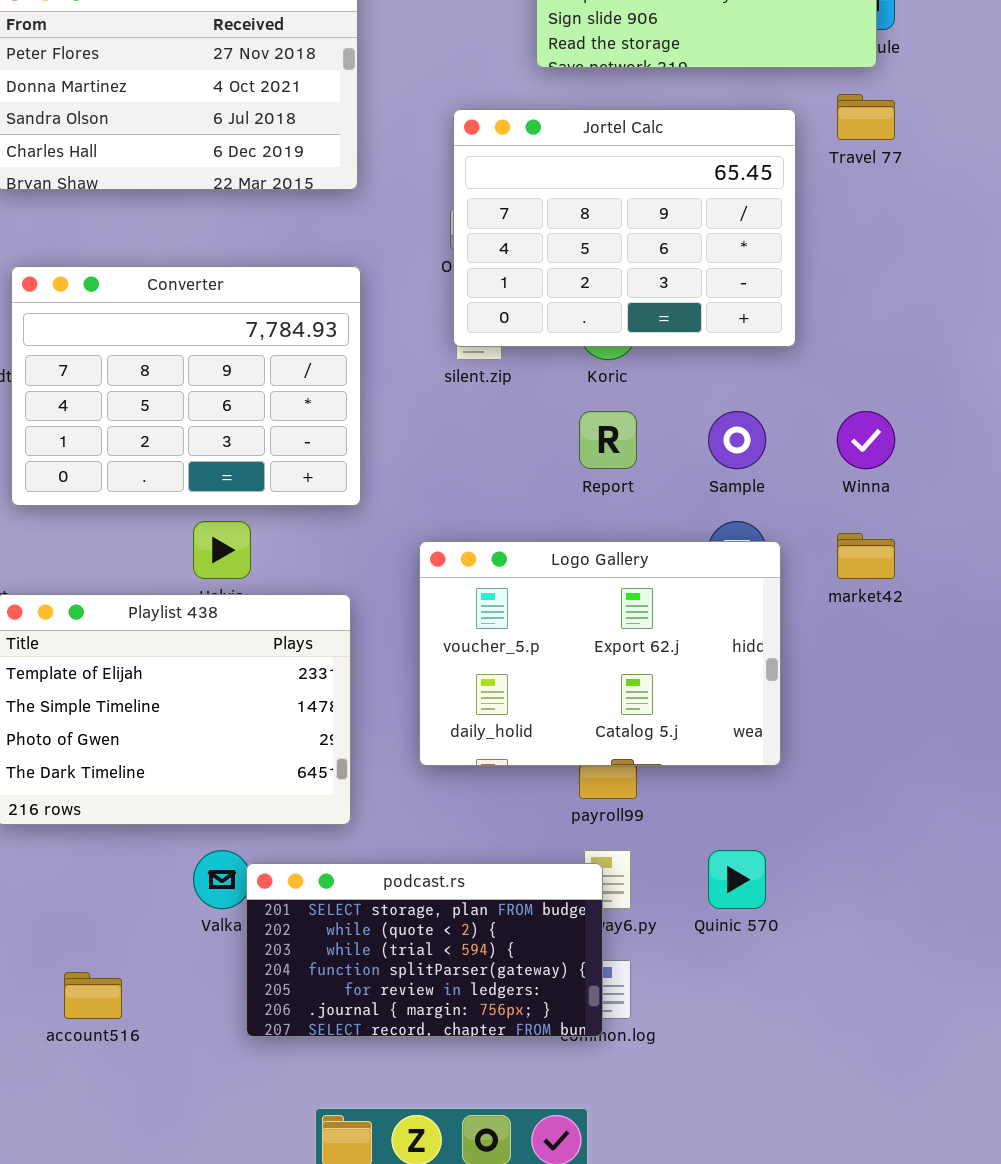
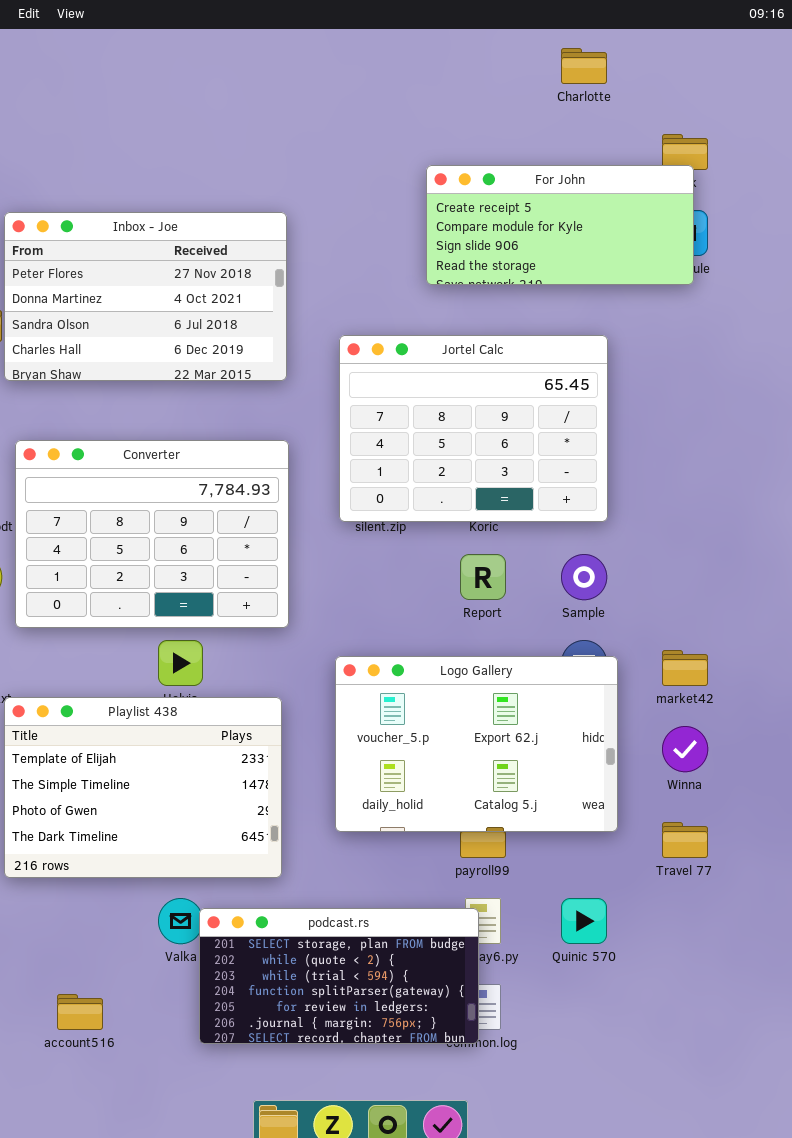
Travel 77: [837,94,895,140] -> [662,822,708,858], moved
Jortel Calc: [453,109,796,347] -> [339,335,608,522], moved
Winna: [837,411,895,469] -> [662,726,708,772], moved

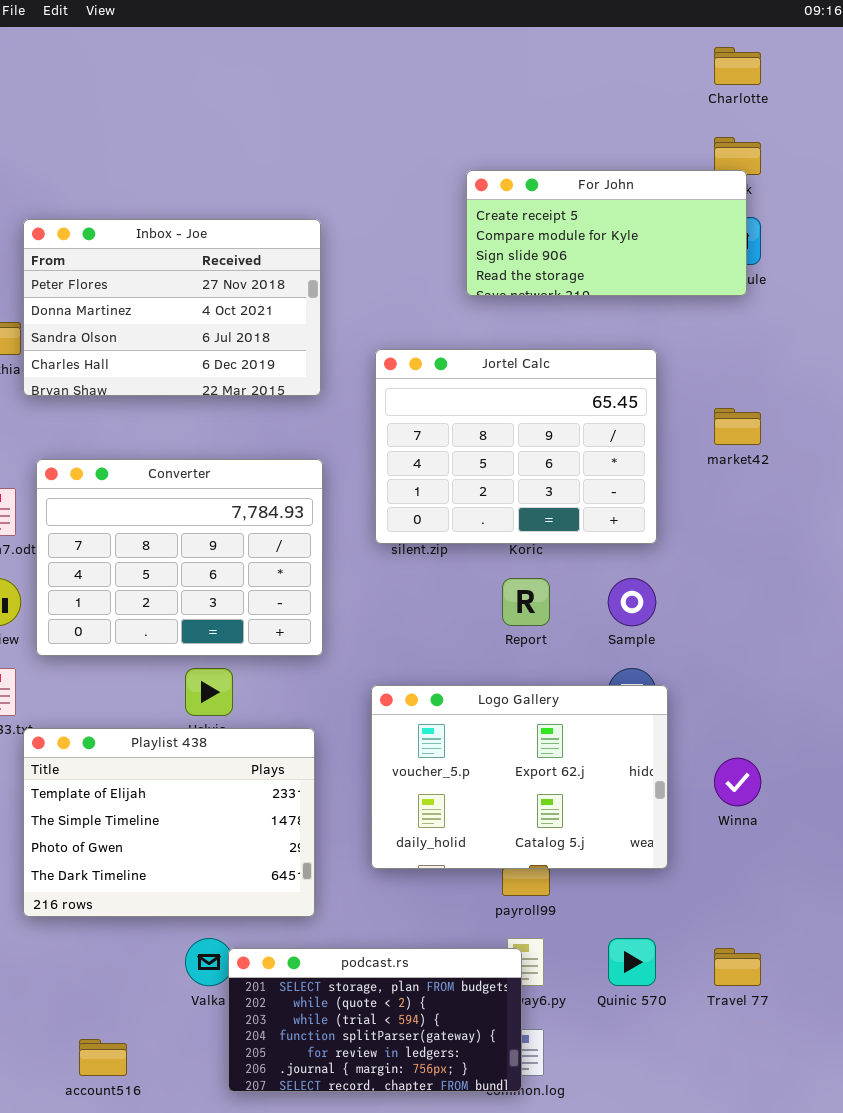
Charlotte: [561,48,607,84] -> [714,47,761,85], moved
market42: [662,650,708,686] -> [714,408,761,445], moved
Travel 77: [662,822,708,858] -> [714,948,761,986], moved

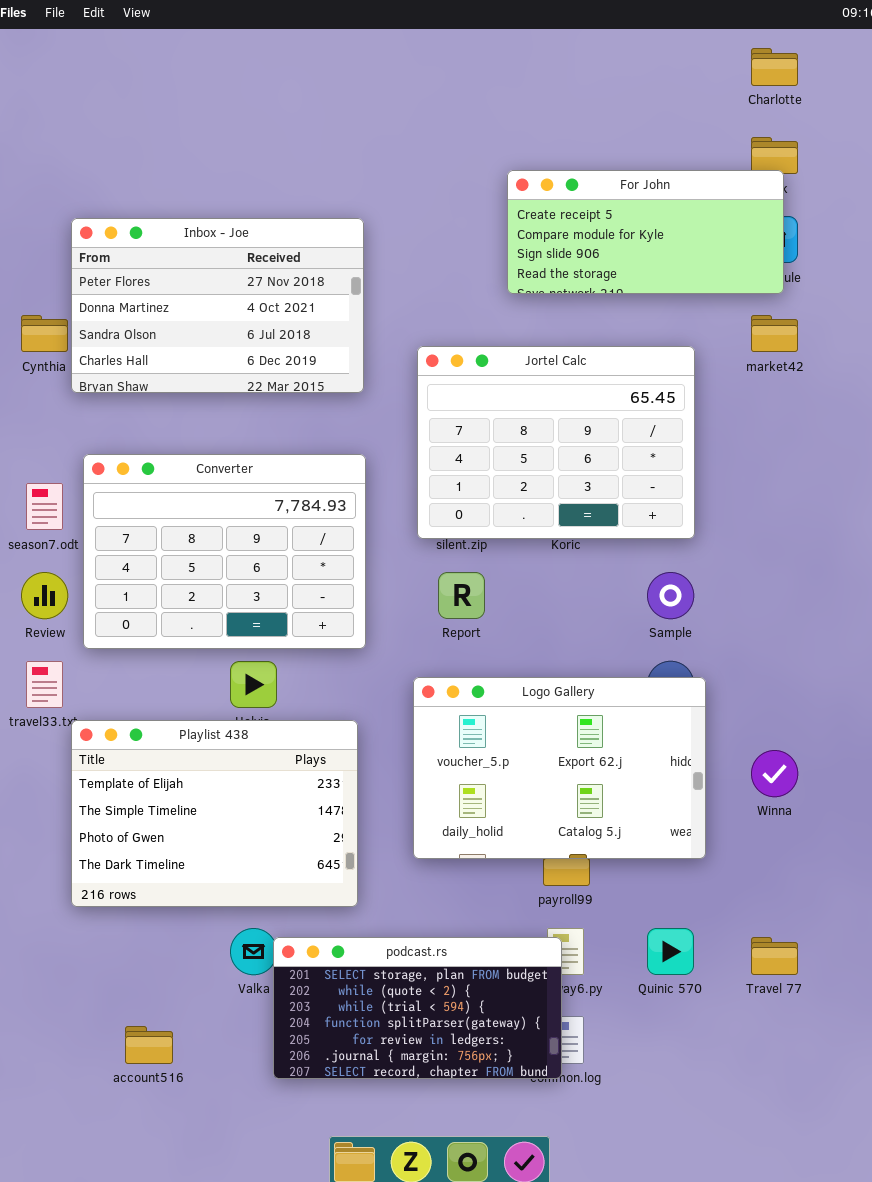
market42: [714,408,761,445] -> [751,315,798,352], moved
Report: [502,578,550,626] -> [438,572,485,619], moved

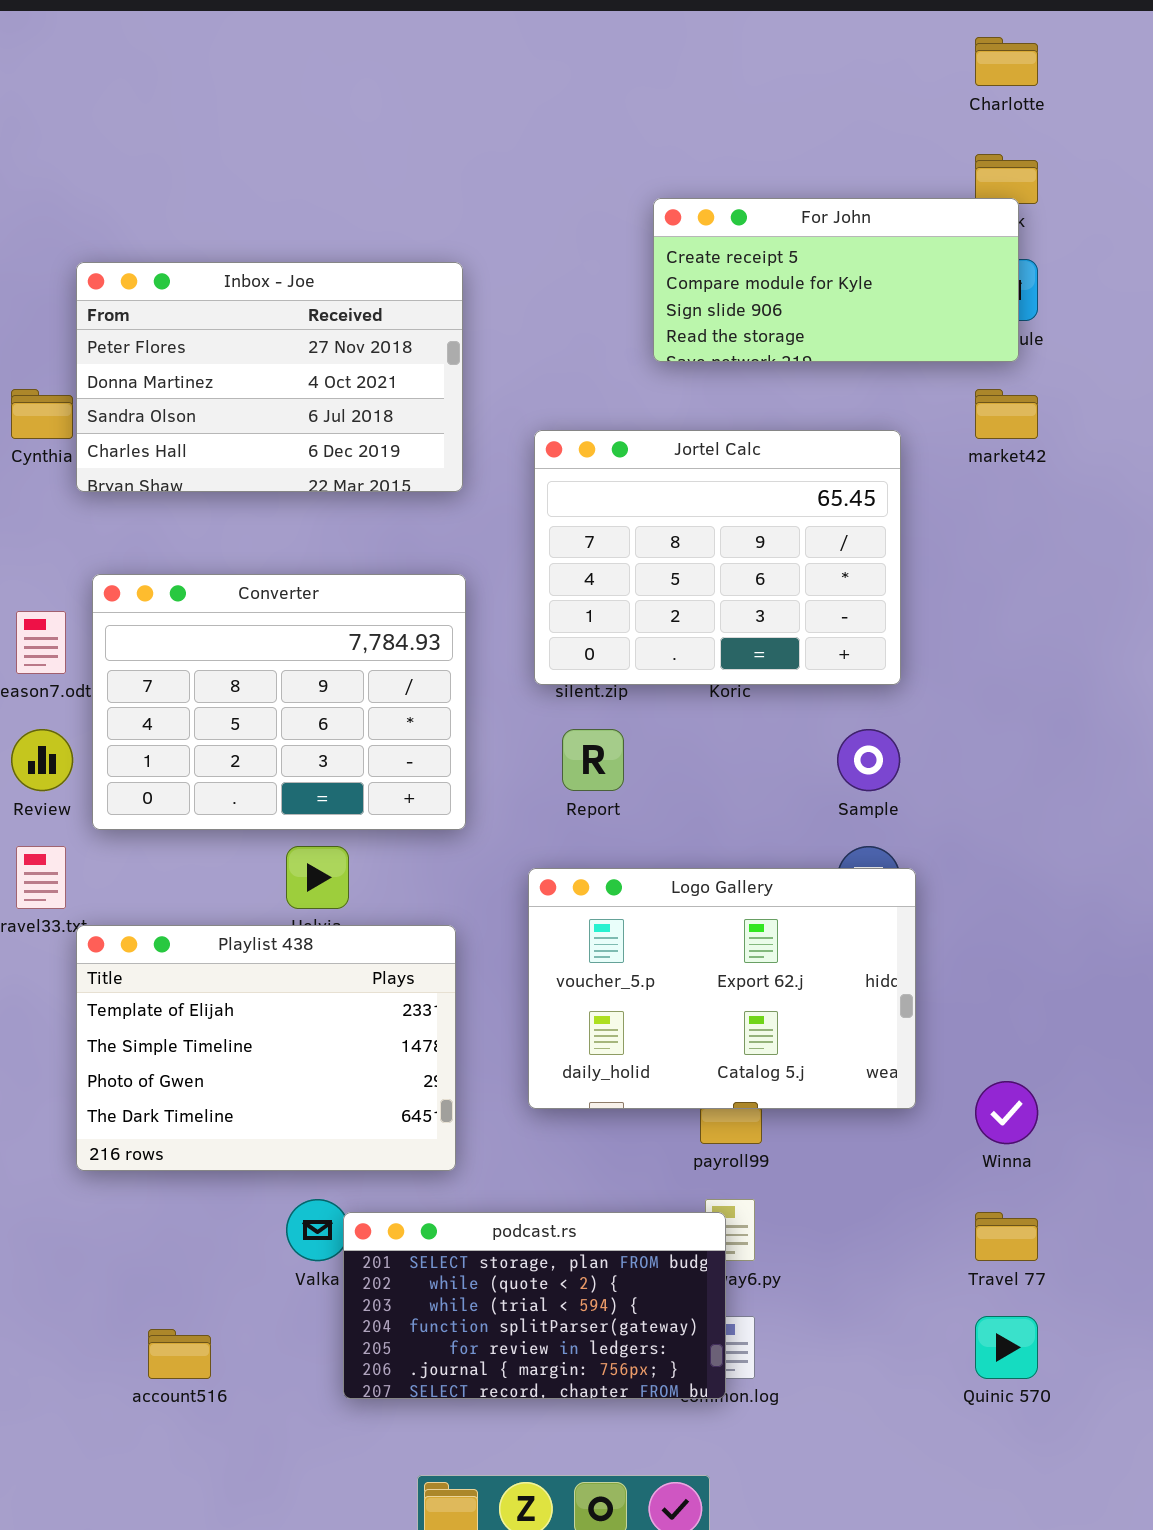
Winna: [751,750,798,797] -> [975,1081,1038,1144], moved
Quinic 570: [647,928,694,975] -> [975,1316,1038,1379], moved

